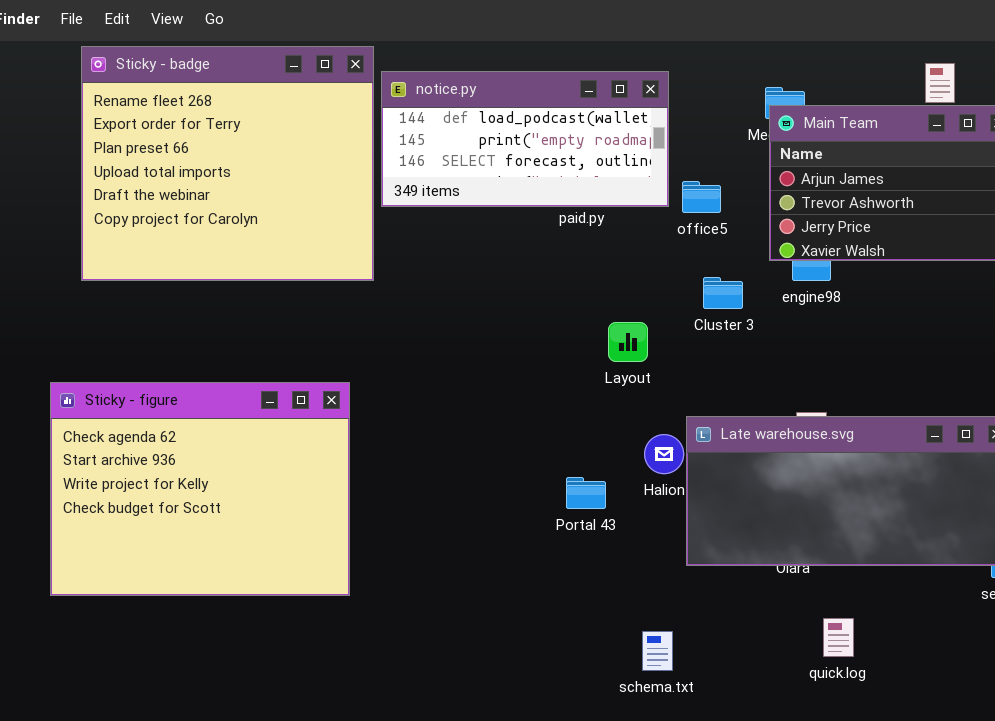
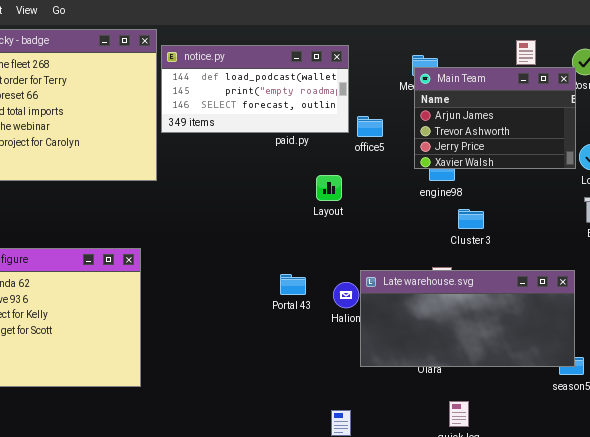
Cluster 3: [703,277,743,309] -> [458,209,484,229], moved
Layout: [608,322,648,362] -> [316,175,342,201], moved
Portal 43: [566,477,606,509] -> [280,274,306,295], moved

